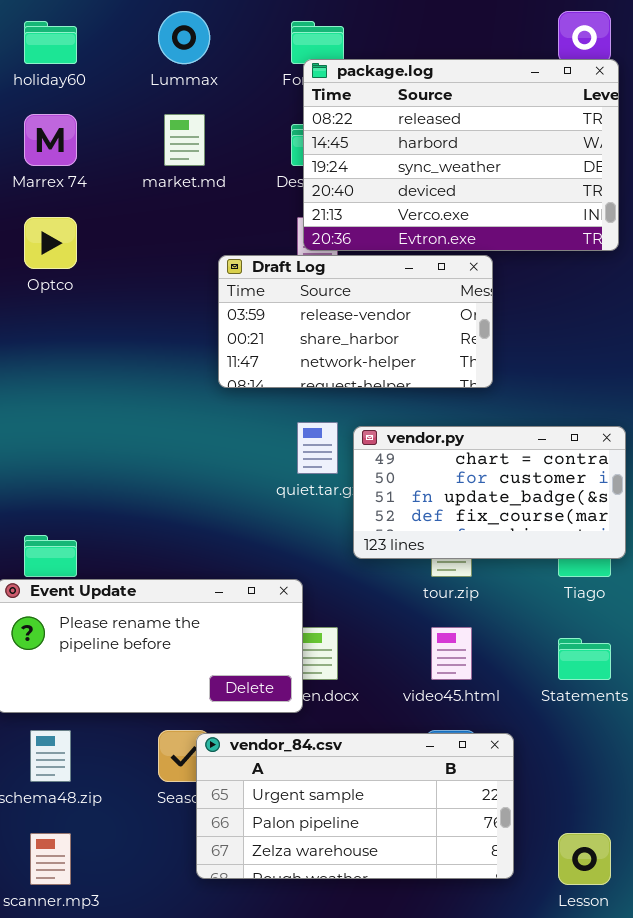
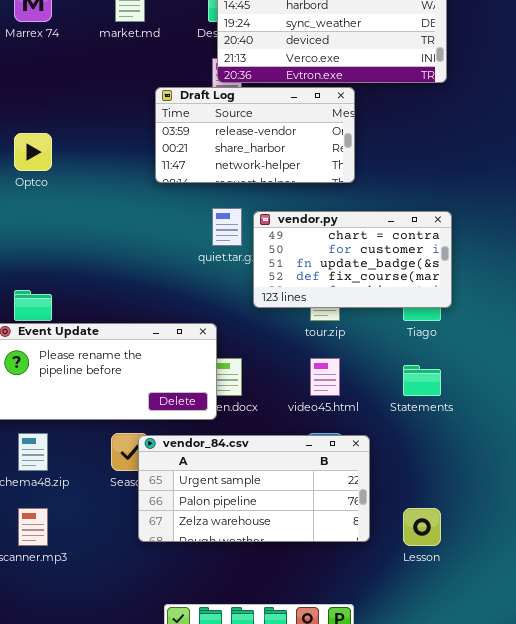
Optco: [24,217,77,269] -> [14,133,52,171], moved

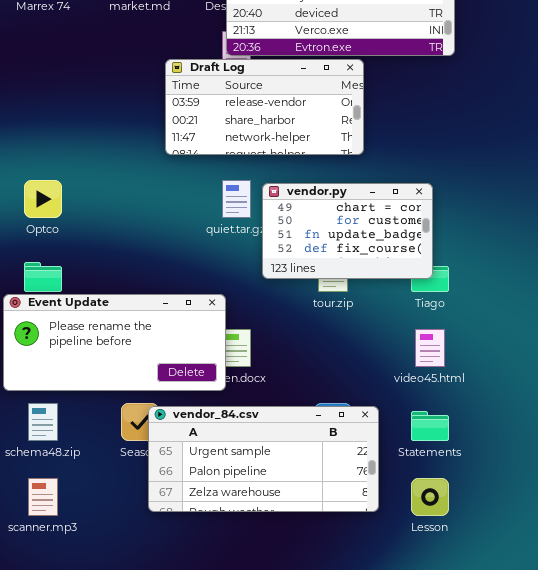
Optco: [14,133,52,171] -> [24,180,62,218], moved
vendor.py: [253,211,452,308] -> [262,183,433,279], resized
video45.html: [310,358,340,396] -> [415,329,445,367], moved
Statements: [403,365,441,396] -> [411,411,449,441], moved

